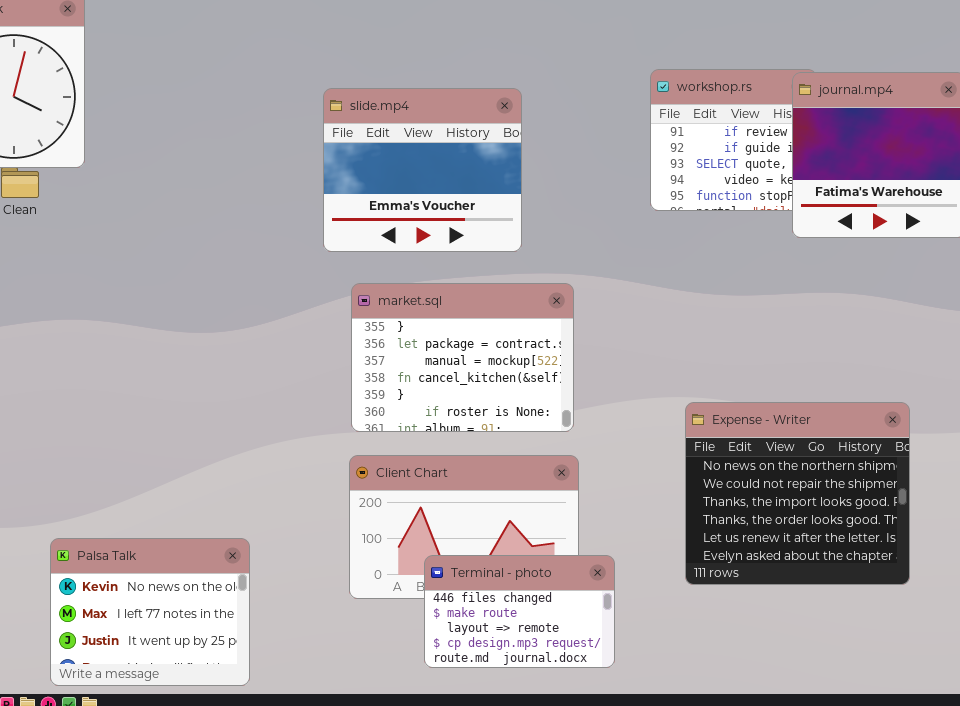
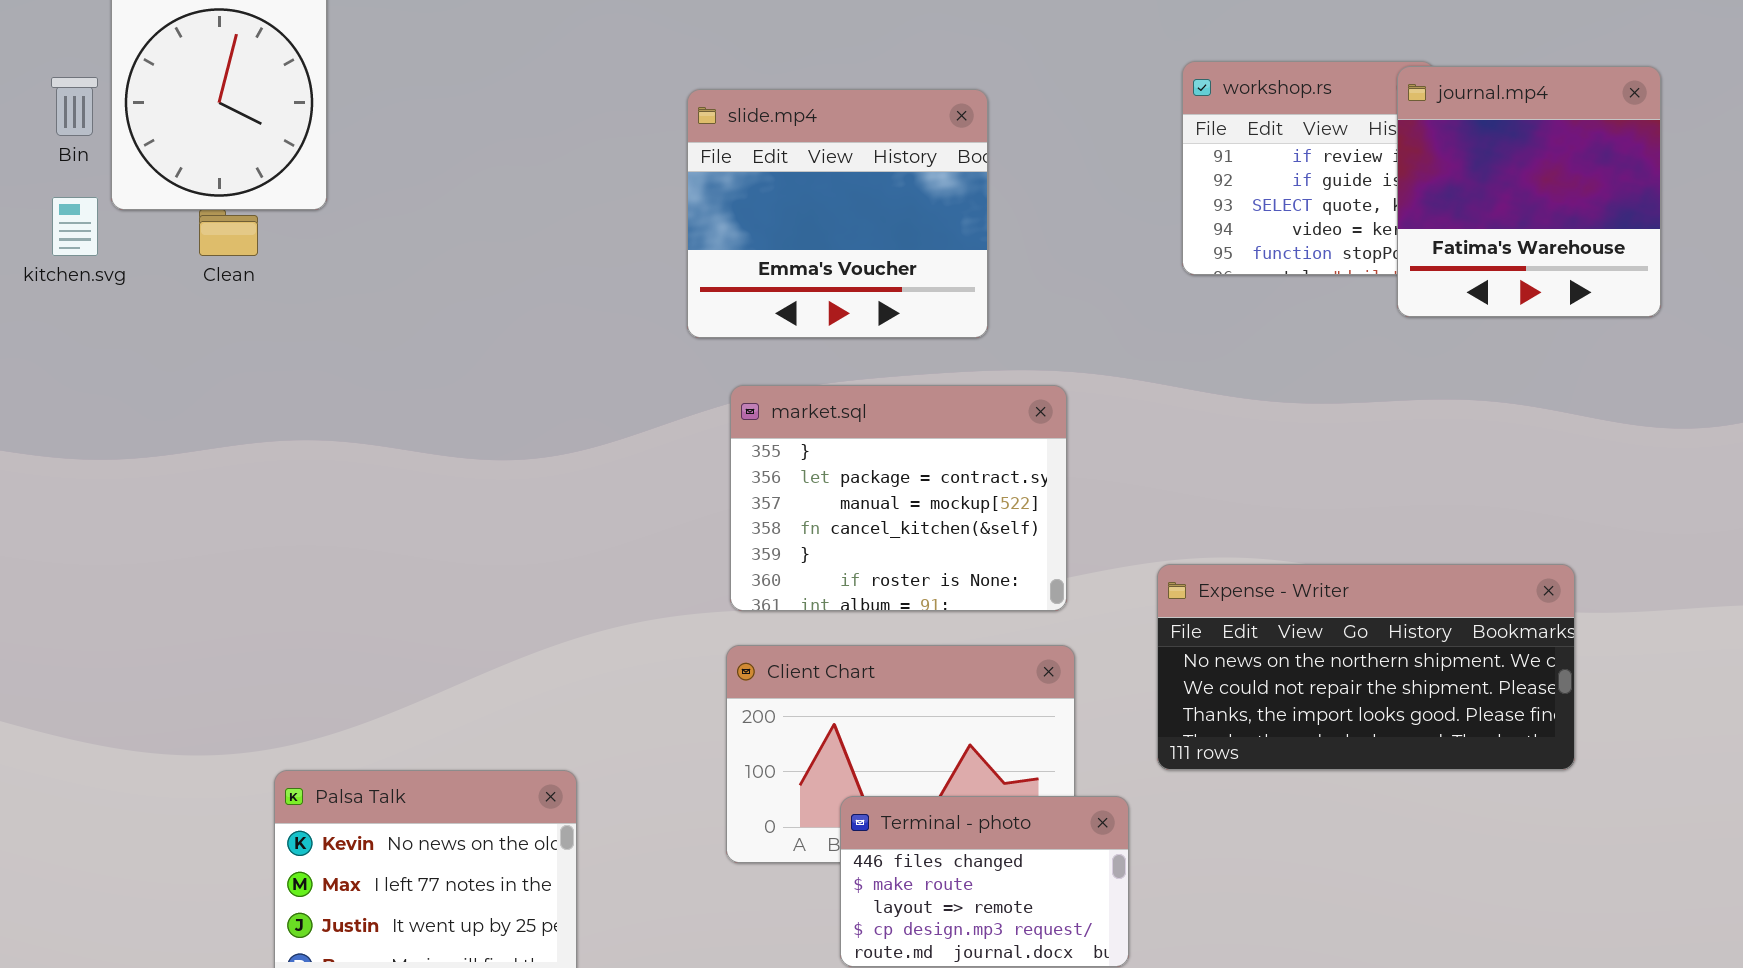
Expense - Writer: [685,402,910,585] -> [1157,564,1575,770], resized

